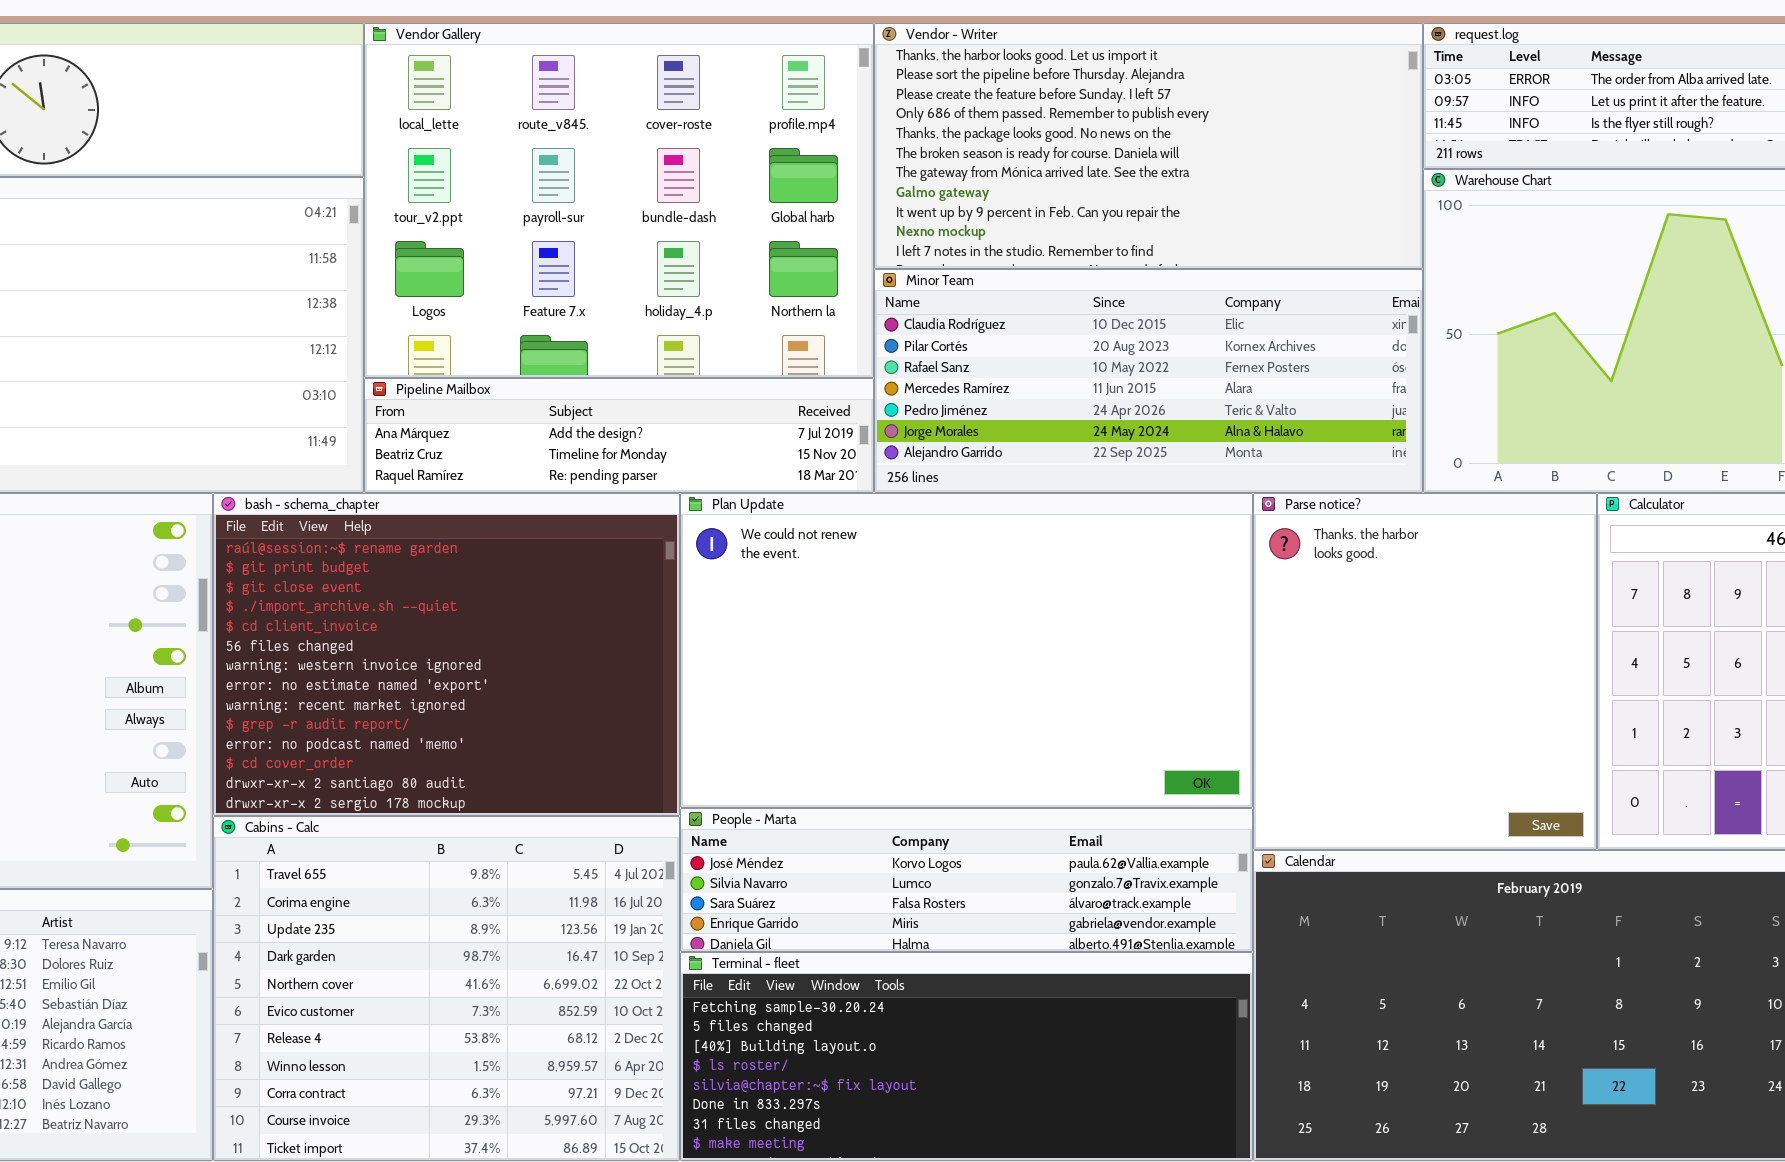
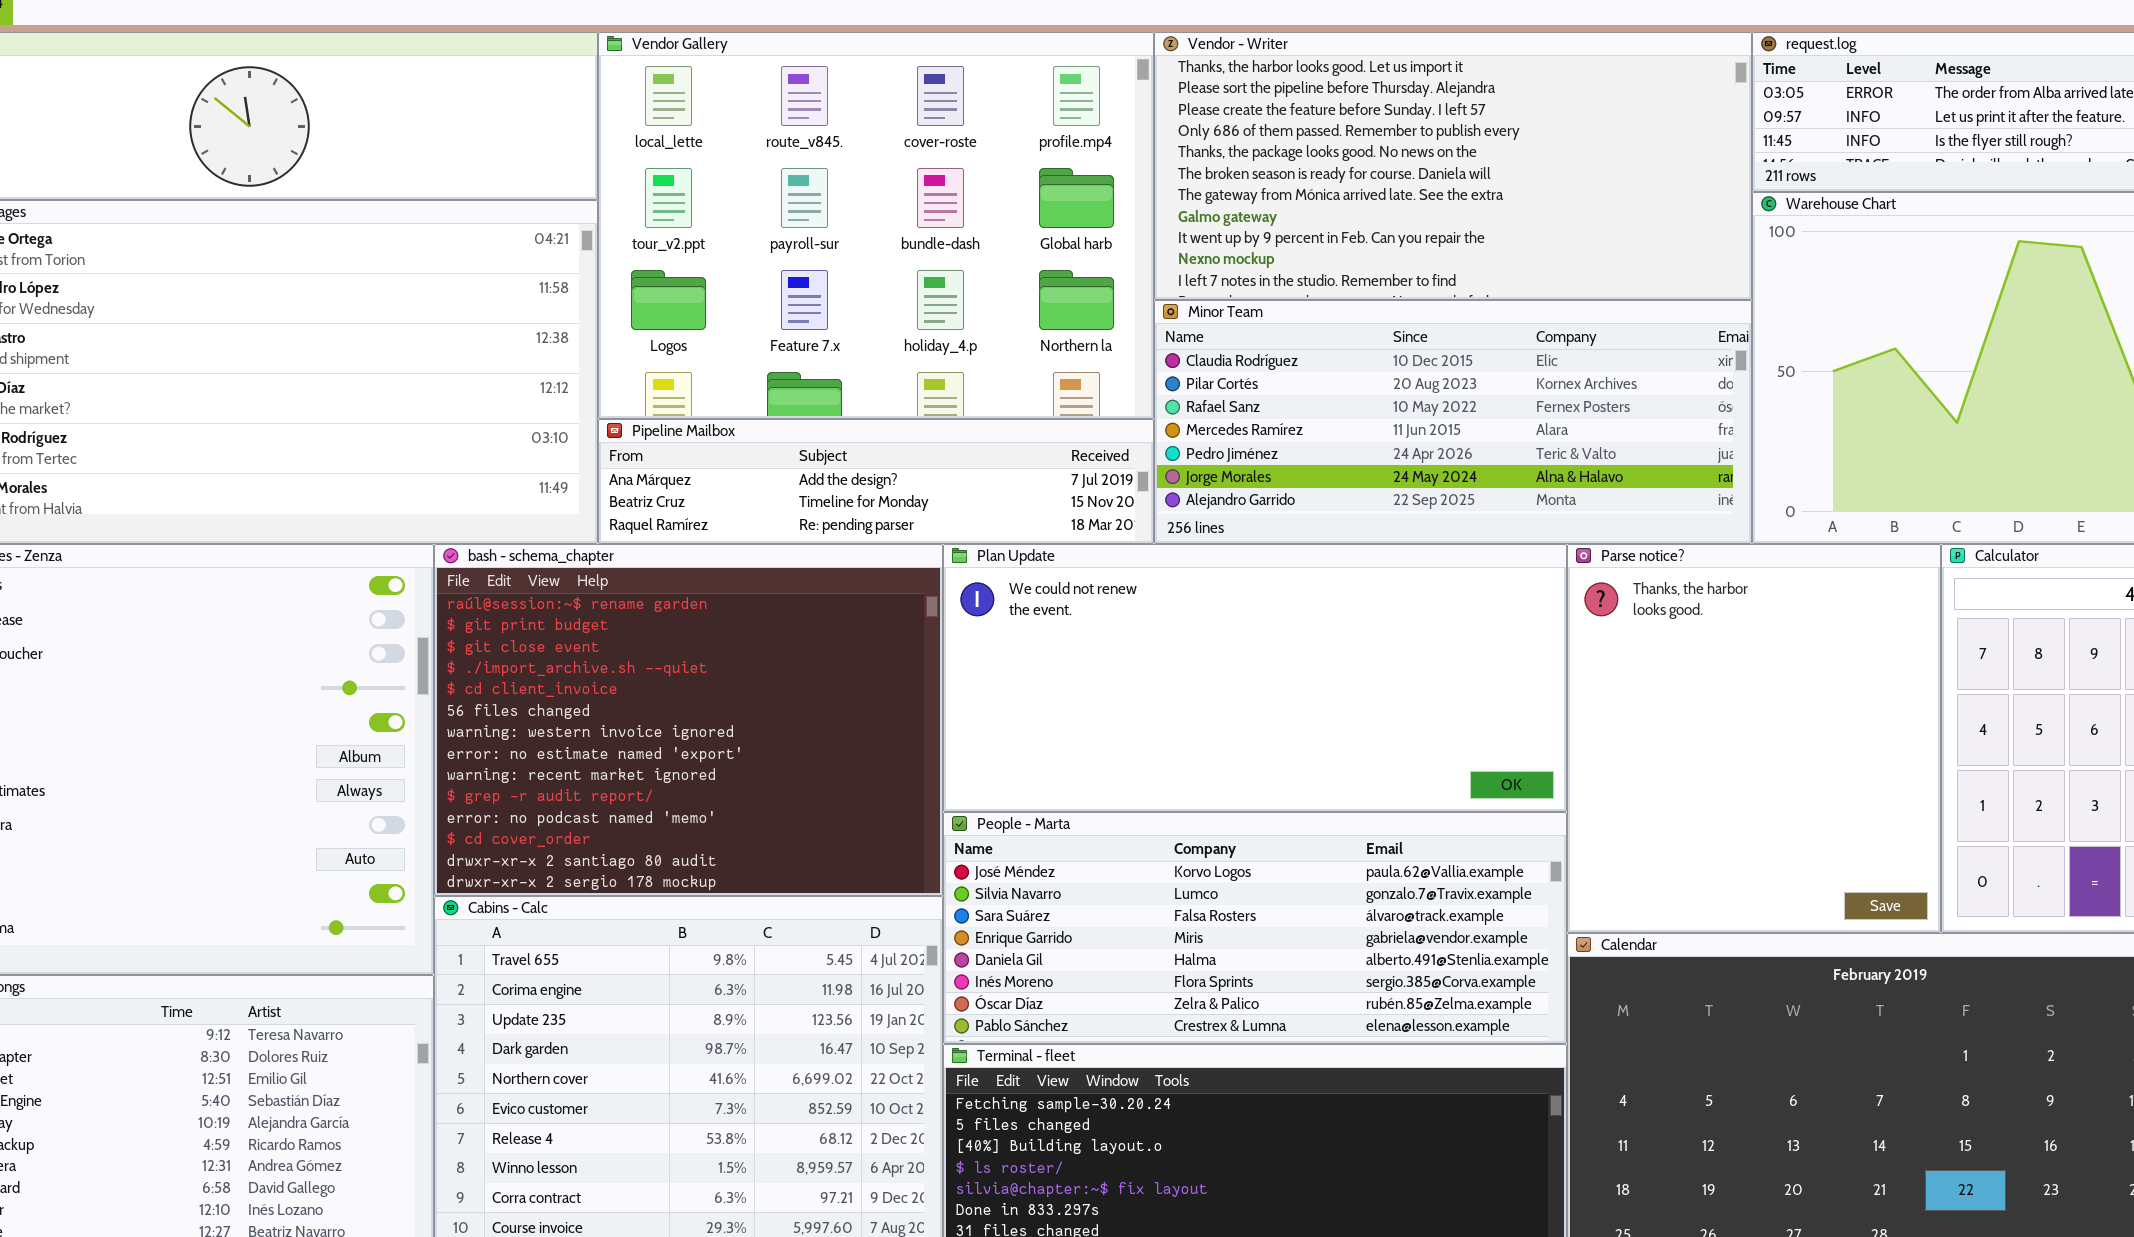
Plan Update: [680,493,1253,808] -> [943,544,1567,812], resized
People - Marta: [680,808,1253,952] -> [943,812,1567,1044], resized

